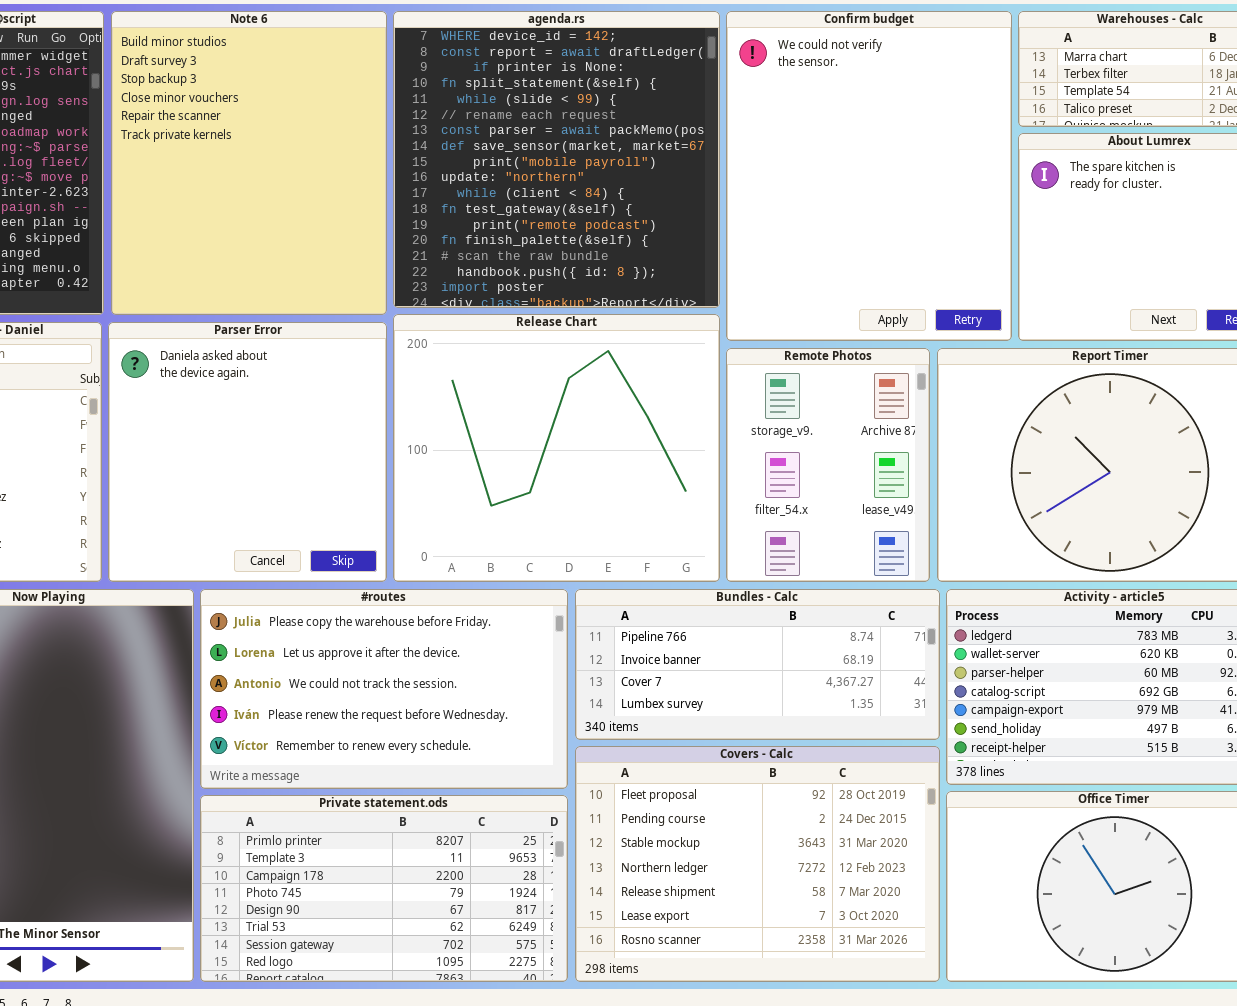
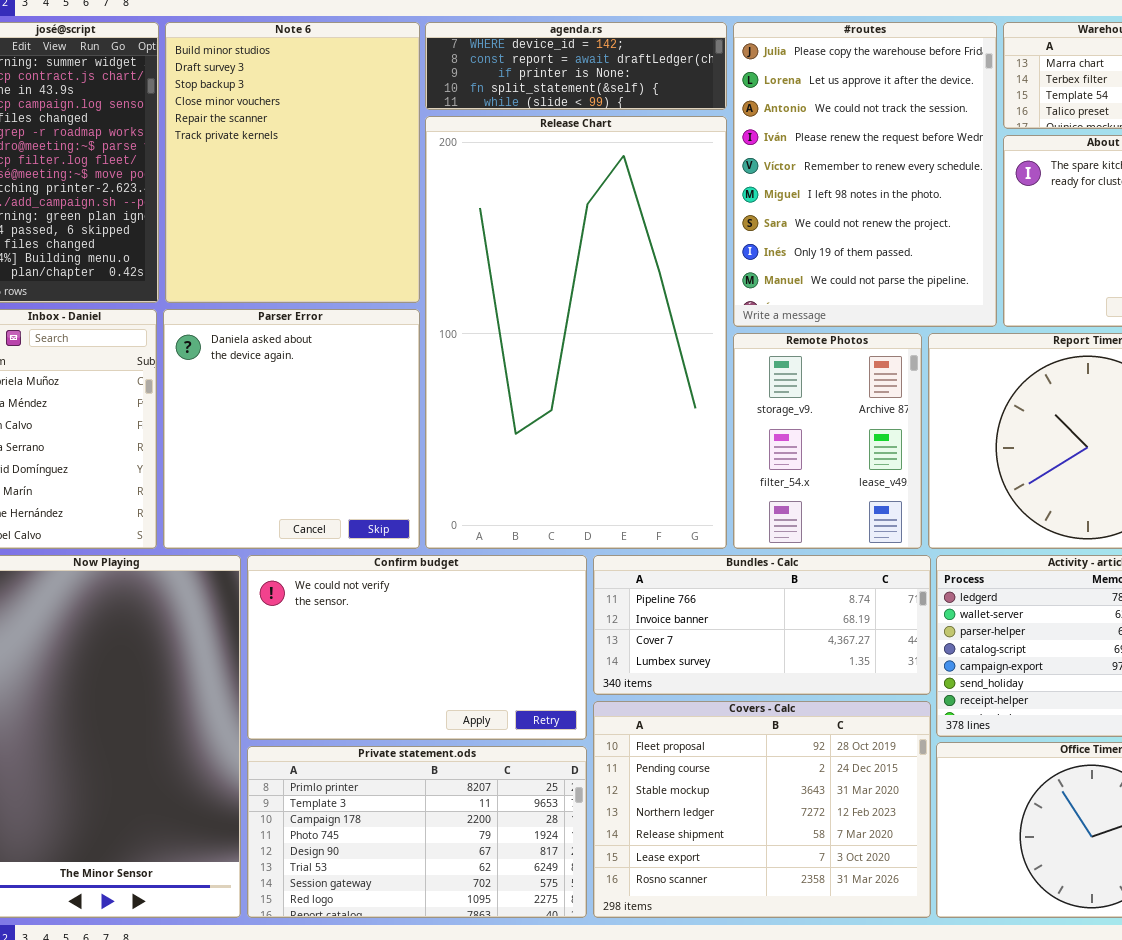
agenda.rs: [393,11,720,308] -> [425,22,727,110], resized
Confirm budget: [726,11,1012,341] -> [247,555,587,740], moved, resized
Release Chart: [393,314,720,582] -> [425,116,727,549], resized
#routes: [200,589,568,789] -> [733,22,997,327], moved, resized

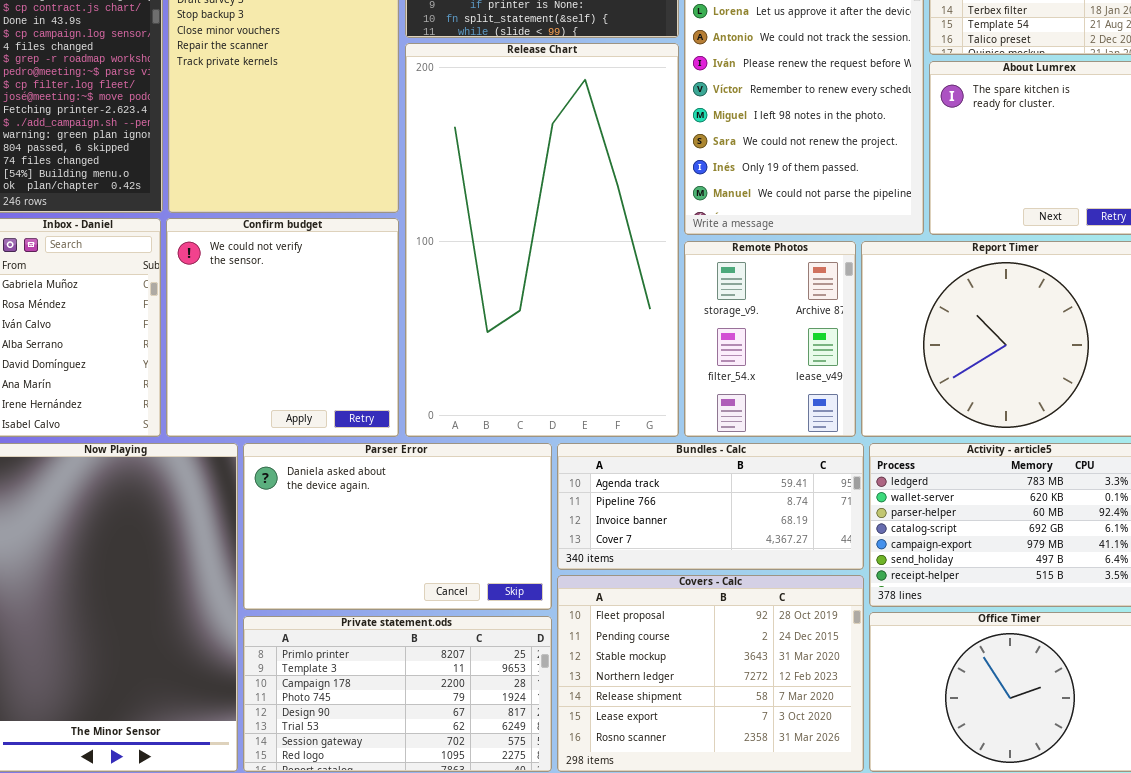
Parser Error: [163,309,420,549] -> [243,443,552,610], moved, resized
Confirm budget: [247,555,587,740] -> [166,218,399,437], moved, resized
Bundles - Calc: [593,555,931,695] -> [557,443,864,570], scrolled up 1 row

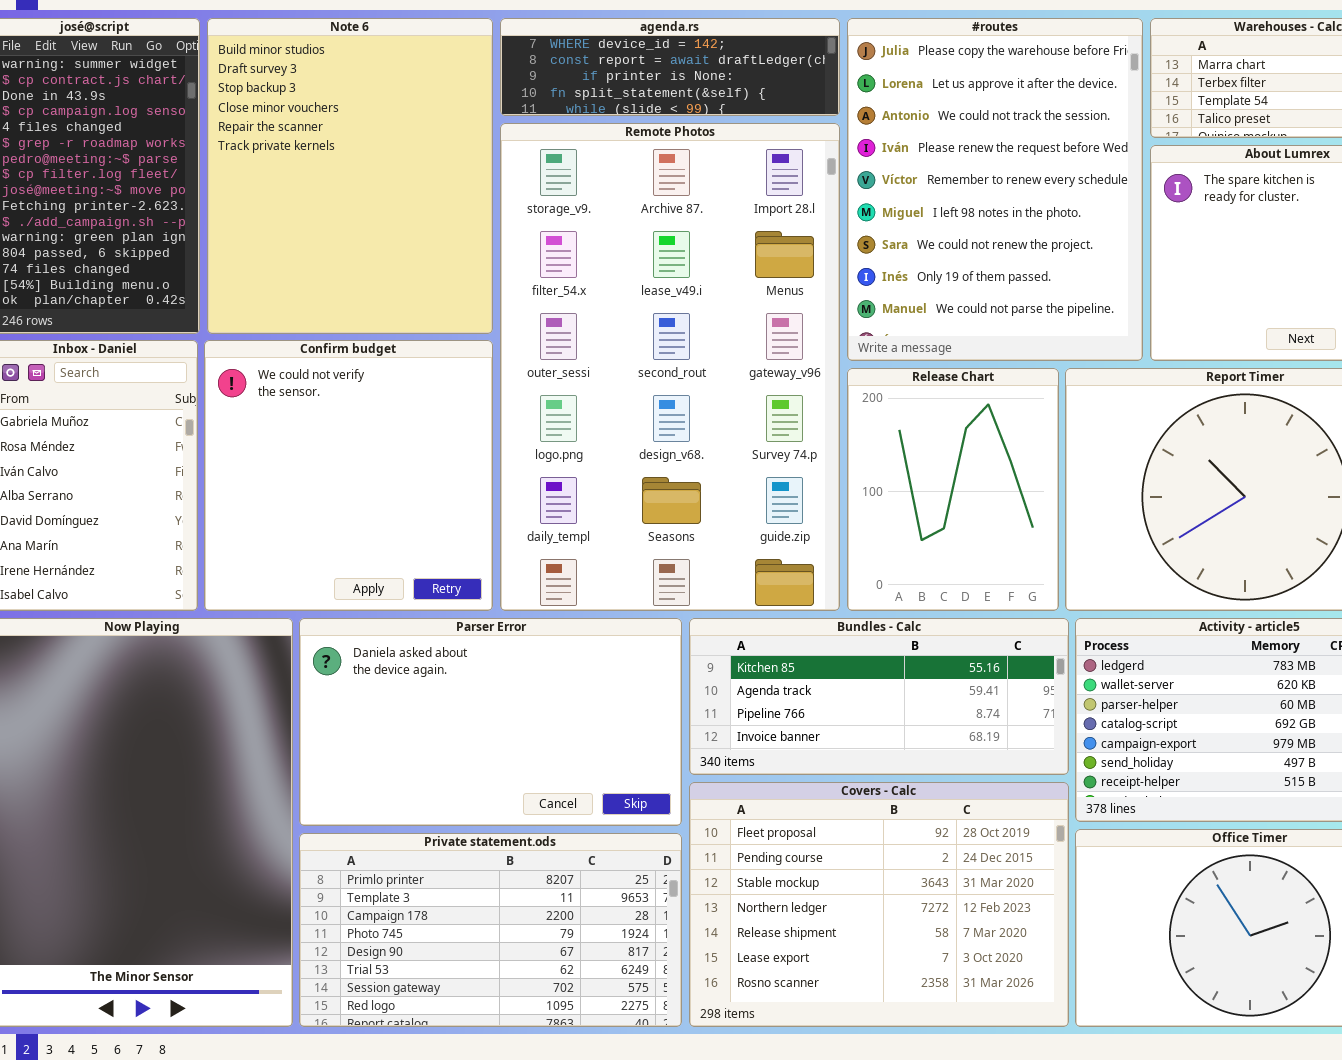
Release Chart: [405,43,679,437] -> [847,368,1059,611], moved, resized
Remote Photos: [684,241,856,437] -> [500,123,840,611], moved, resized
Bundles - Calc: [557,443,864,570] -> [689,618,1069,775], scrolled up 1 row

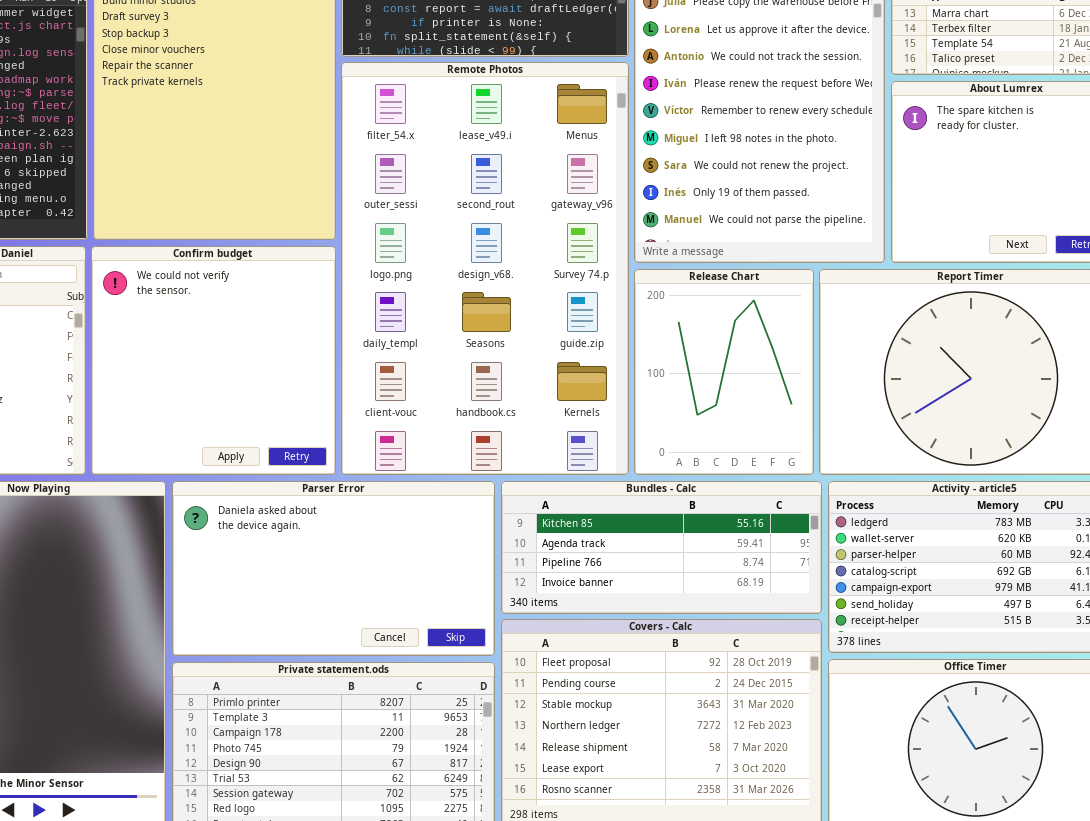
Remote Photos: [500,123,840,611] -> [341,62,629,475], scrolled down 1 row

